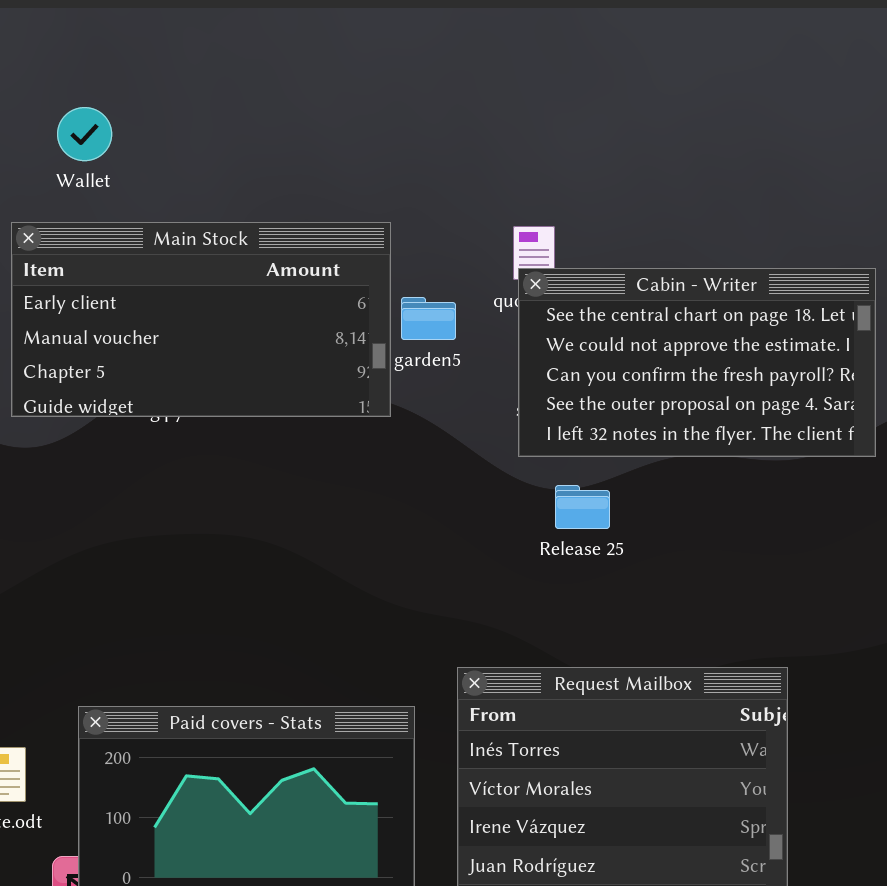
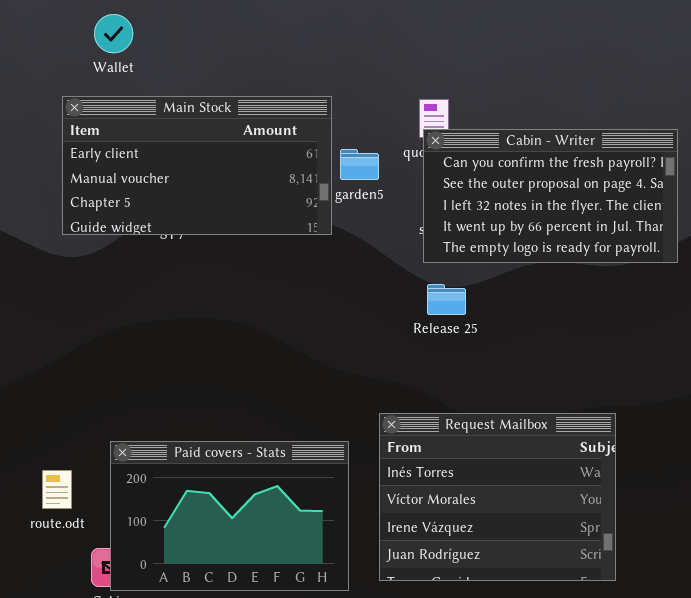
Cabin - Writer: [518,268,876,457] -> [423,129,678,263], scrolled down 2 rows
Release 25: [555,485,610,529] -> [427,284,466,315], moved

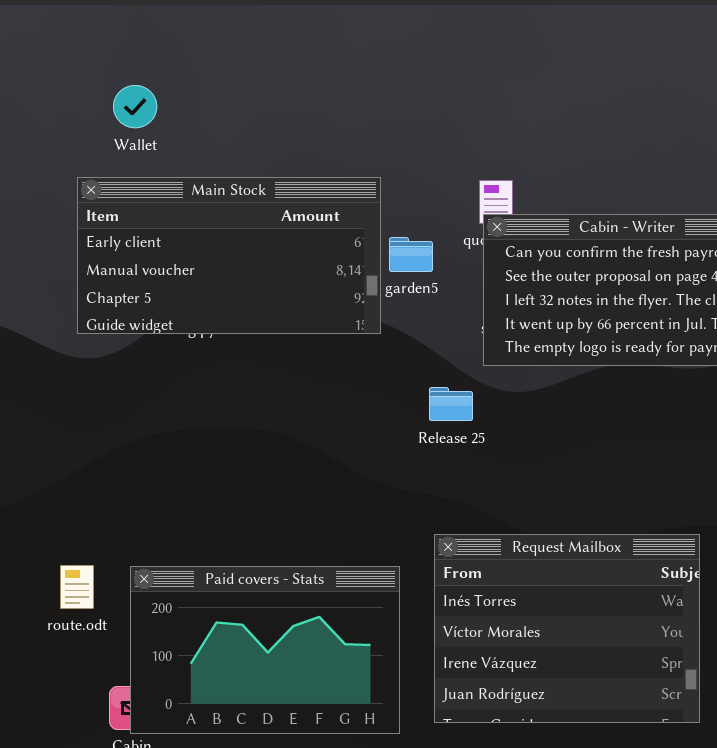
Release 25: [427,284,466,315] -> [429,387,473,421], moved
route.odt: [42,470,72,509] -> [60,565,94,609], moved

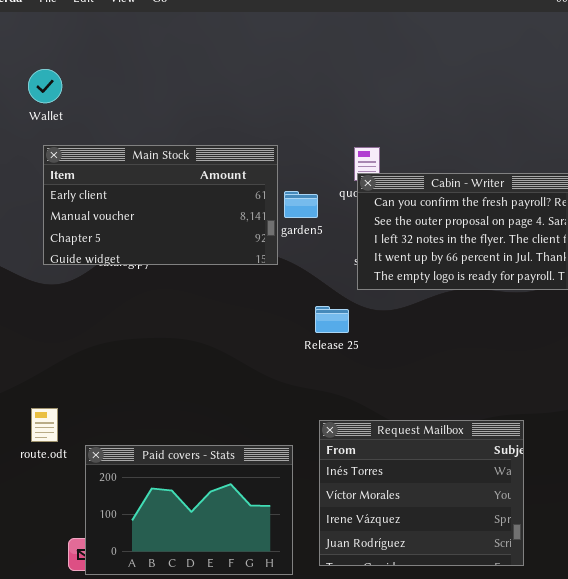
Wallet: [113,85,157,128] -> [28,69,62,103], moved
route.odt: [60,565,94,609] -> [31,408,58,442], moved

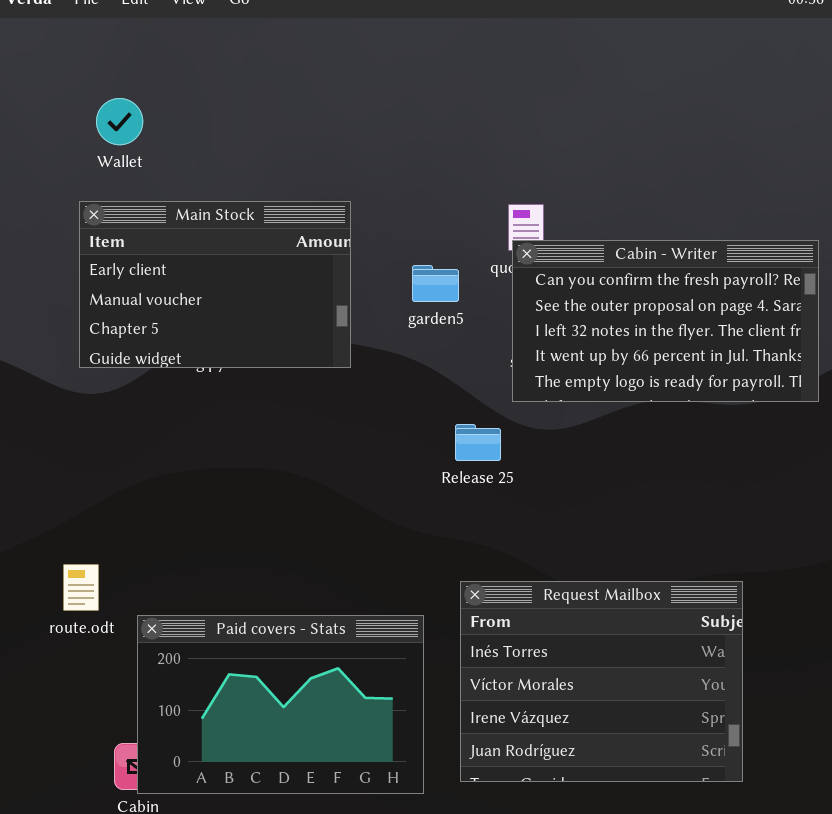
Wallet: [28,69,62,103] -> [96,98,143,145], moved
Main Stock: [43,145,278,265] -> [79,201,351,368], resized

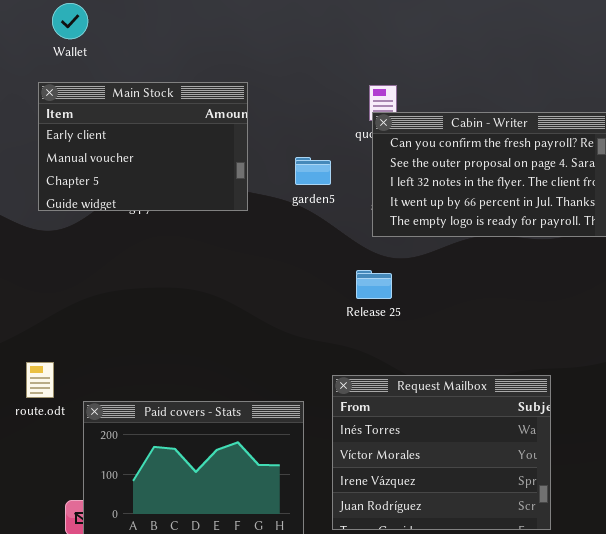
garden5: [412,265,459,302] -> [295,157,331,185], moved
Release 25: [455,424,501,461] -> [356,270,392,299], moved

